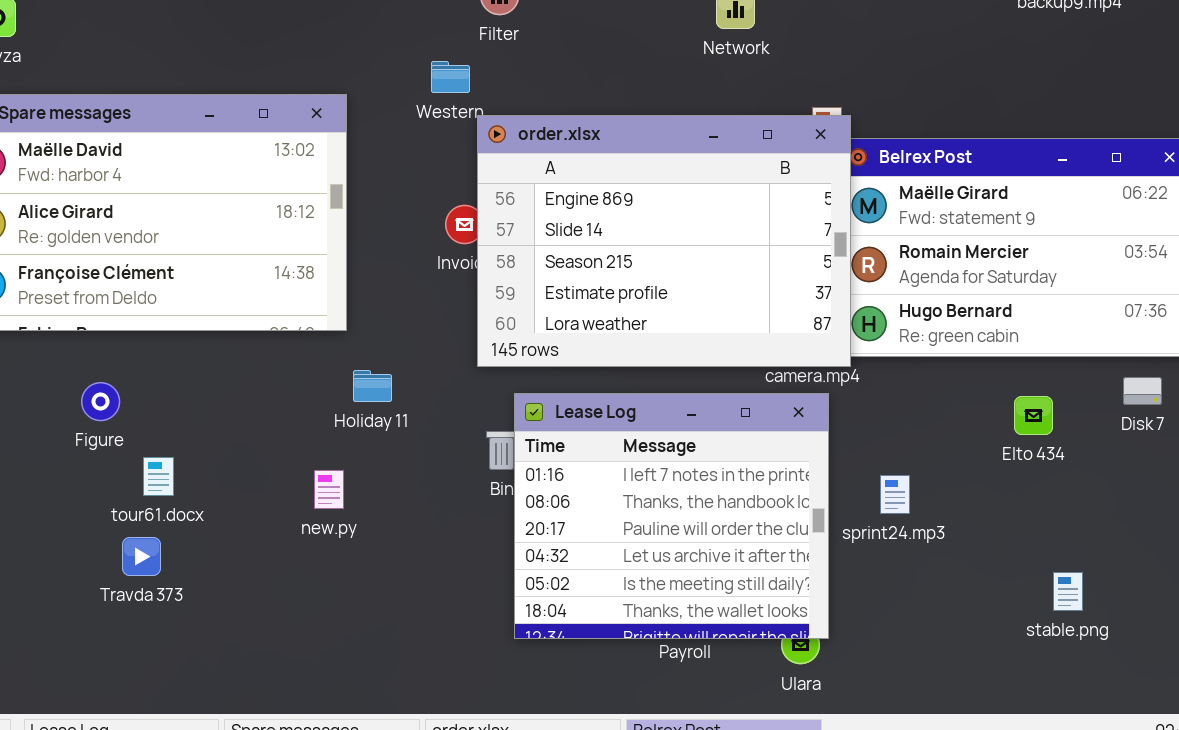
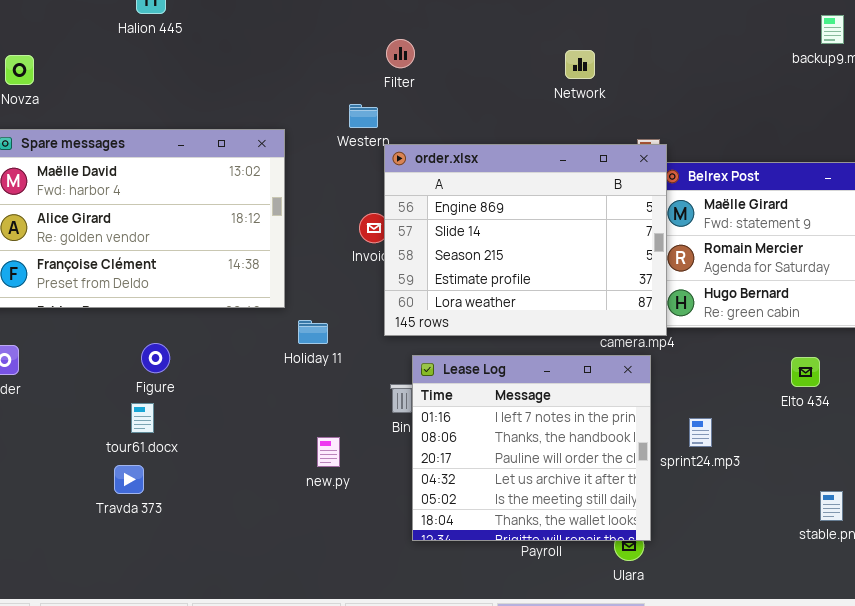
Holiday 11: [353,370,392,402] -> [298,320,328,344], moved
Figure: [81,382,120,421] -> [141,343,170,373], moved
new.py: [314,470,344,509] -> [317,437,340,467], moved

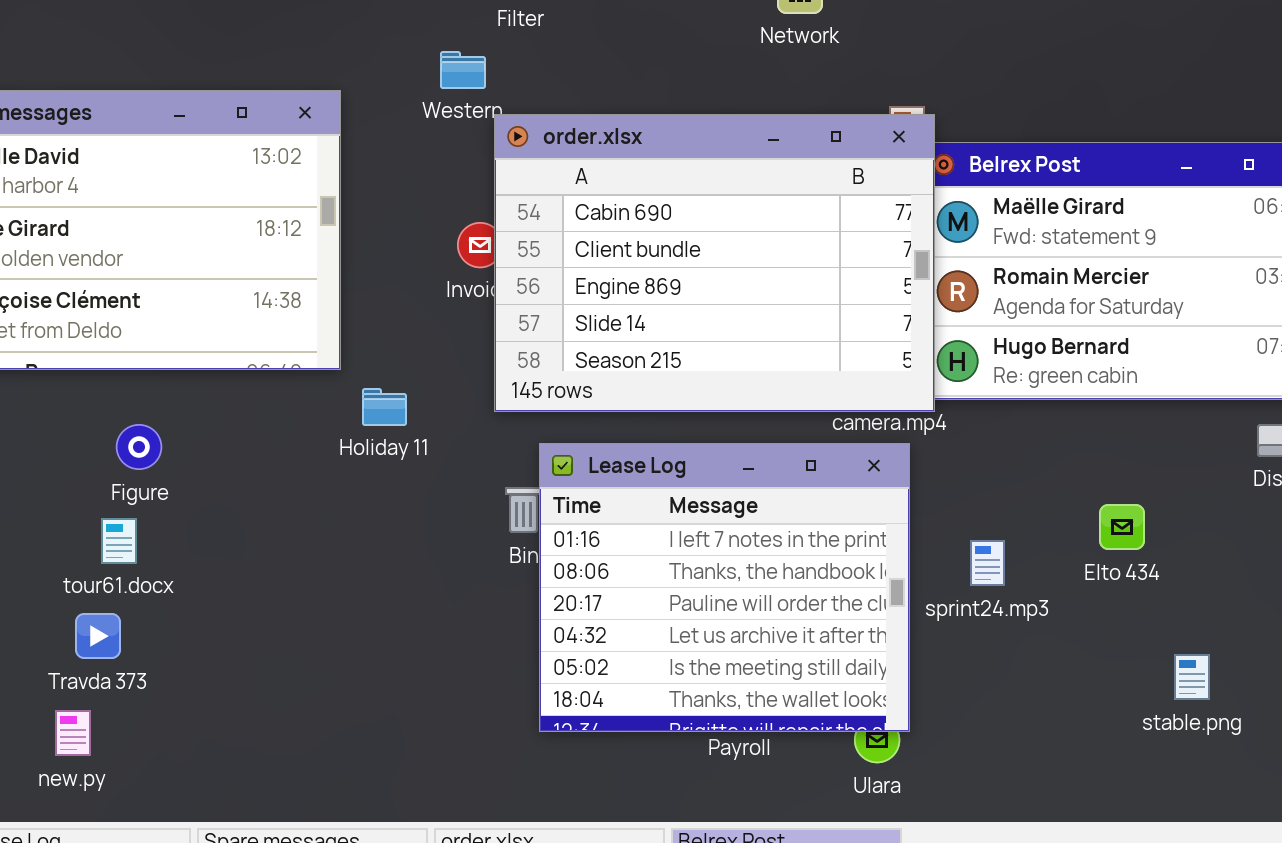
order.xlsx: [384,144,667,336] -> [494,114,935,412], scrolled up 2 rows
Elto 434: [791,357,820,387] -> [1099,504,1145,550], moved
new.py: [317,437,340,467] -> [55,710,91,756], moved

